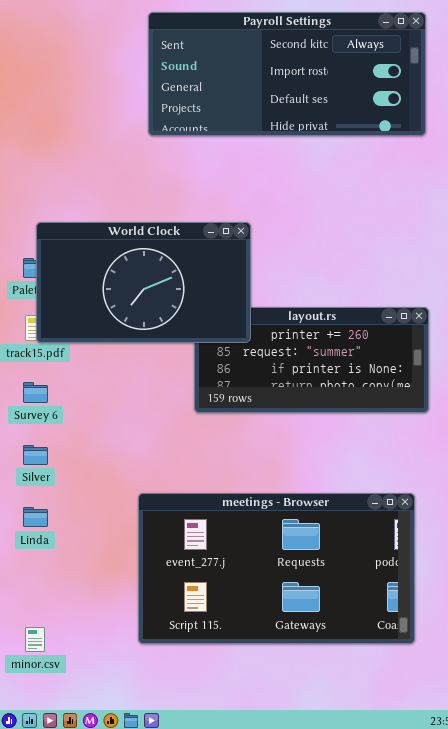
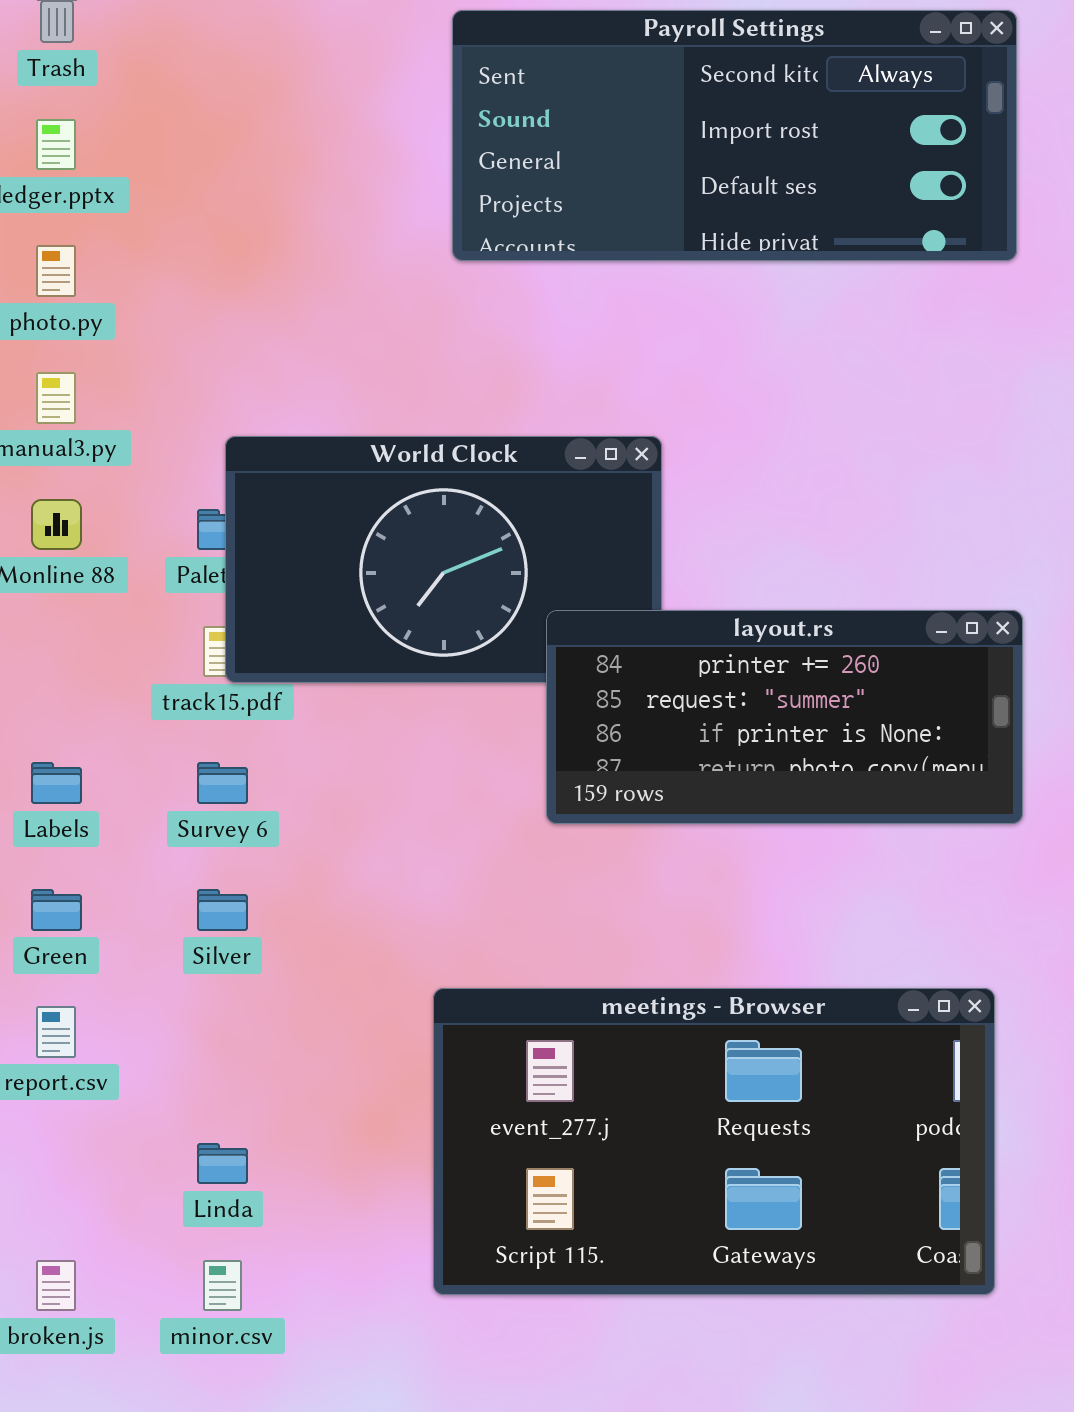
layout.rs: [194,307,429,413] -> [546,610,1023,824], raised
Linda: [23,507,48,527] -> [197,1143,248,1184], moved

